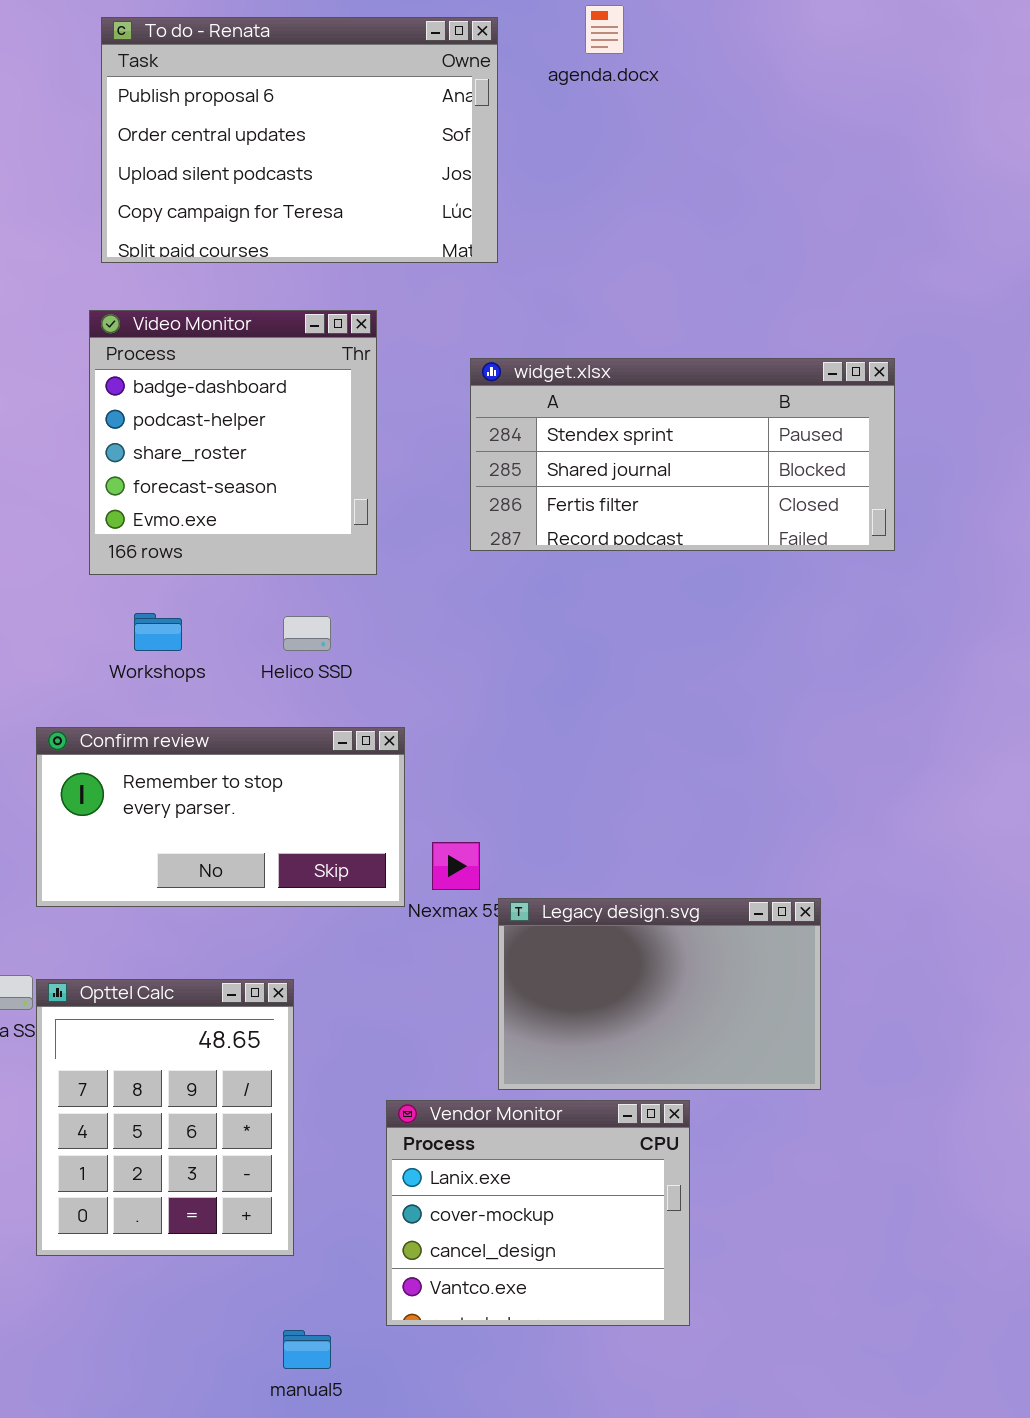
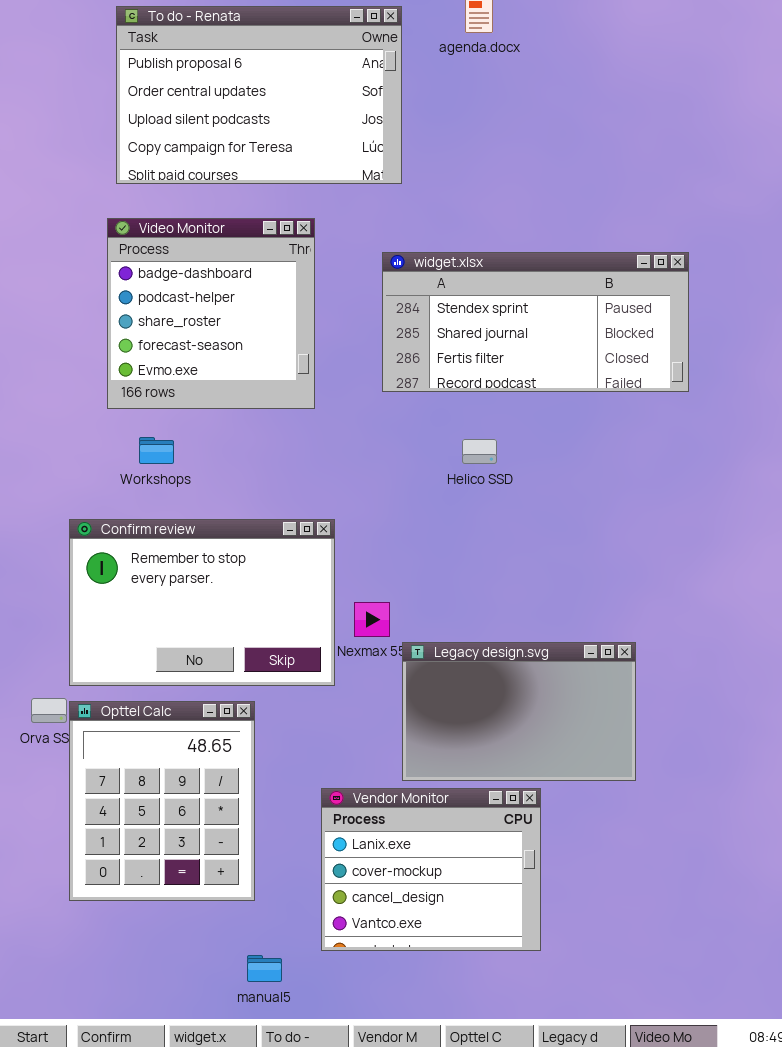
Helico SSD: [283,616,331,651] -> [462,439,497,464], moved
Confirm review: [36,727,405,907] -> [69,519,335,686], resized

